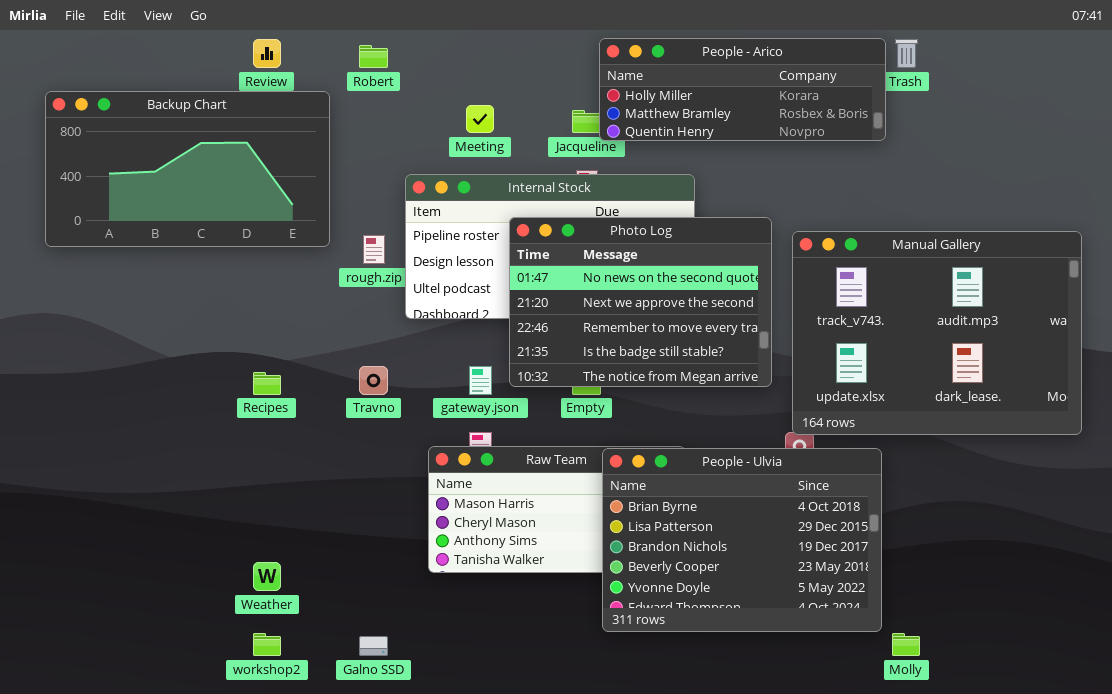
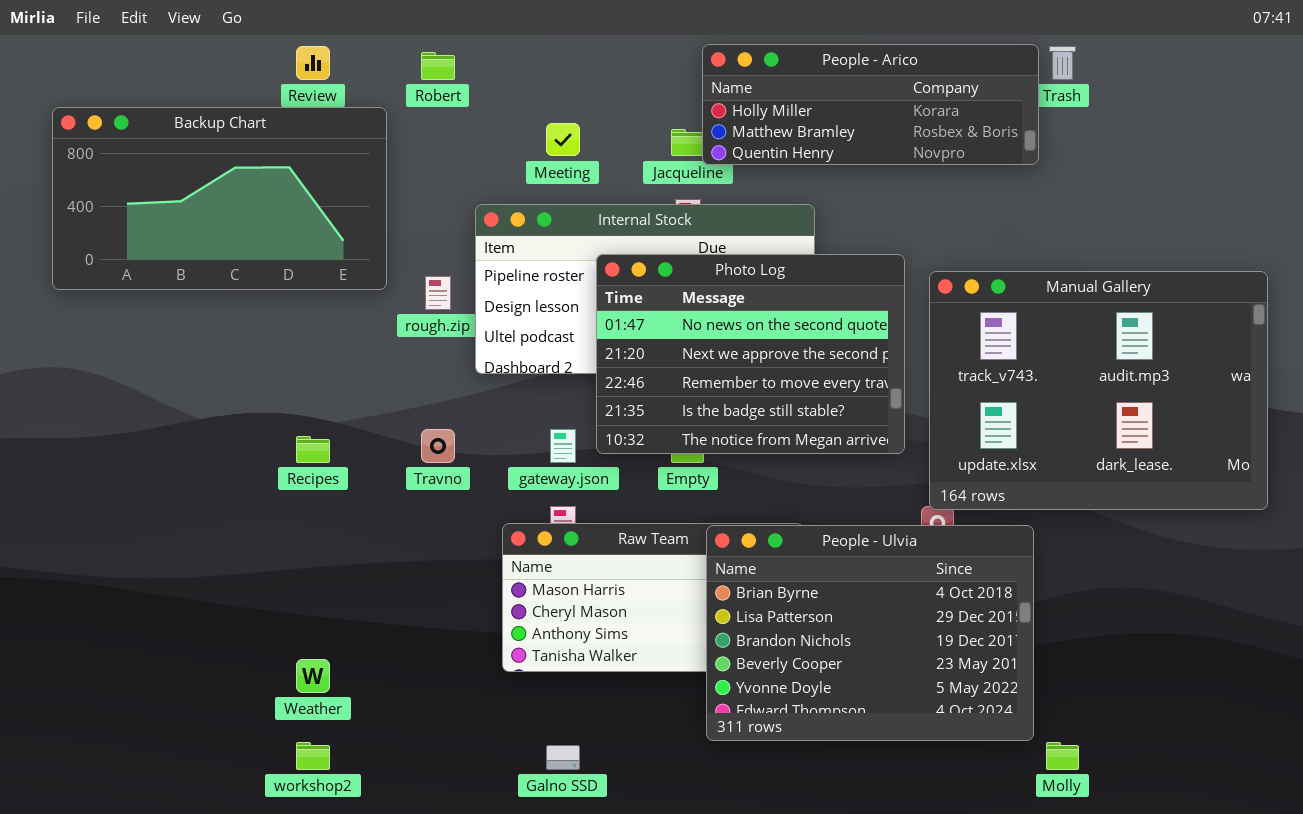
Galno SSD: [359,636,388,656] -> [546,745,580,770], moved

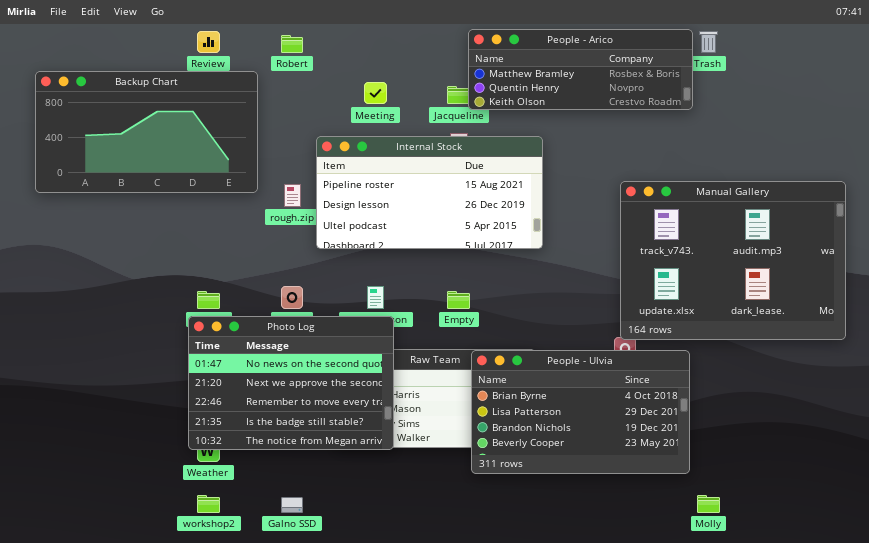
People - Arico: [702,44,1039,165] -> [468,29,693,110], scrolled down 1 row
Photo Log: [596,254,905,454] -> [188,316,394,450], moved
People - Ulvia: [706,525,1034,741] -> [471,350,690,474], resized
Galno SSD: [546,745,580,770] -> [281,497,303,513], moved

